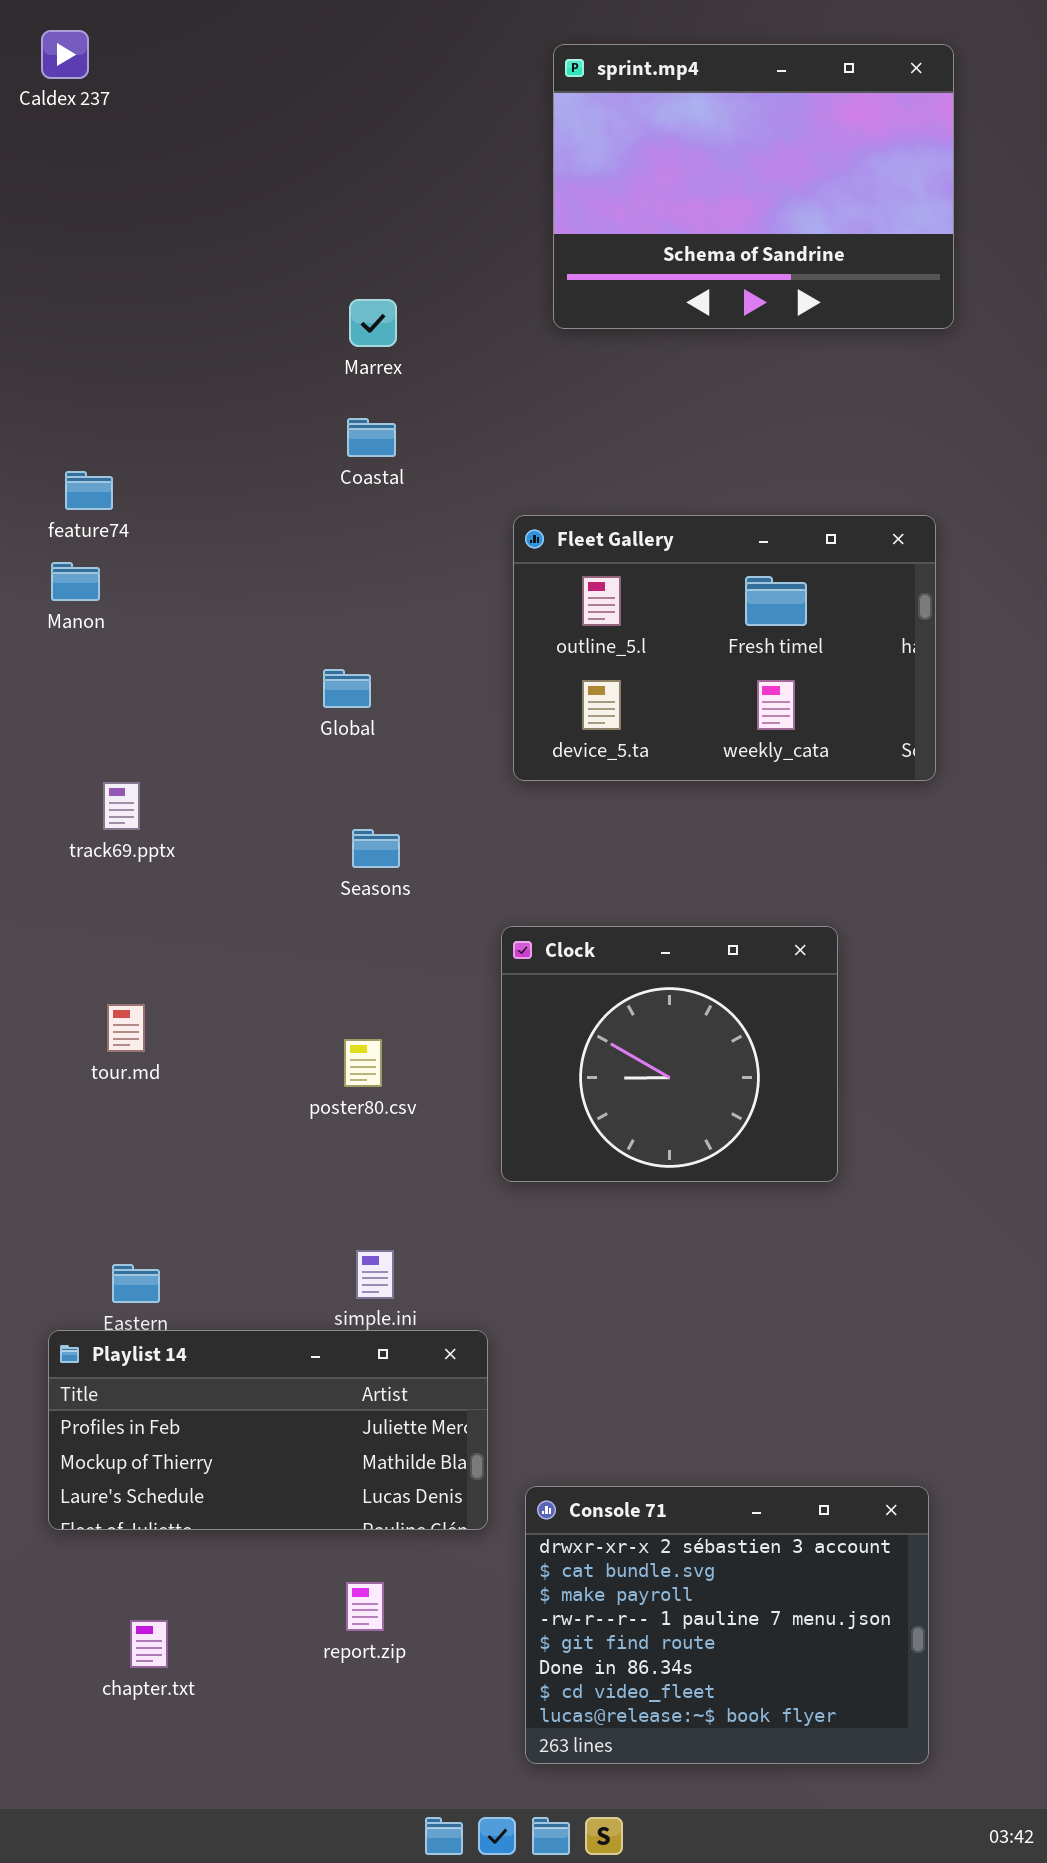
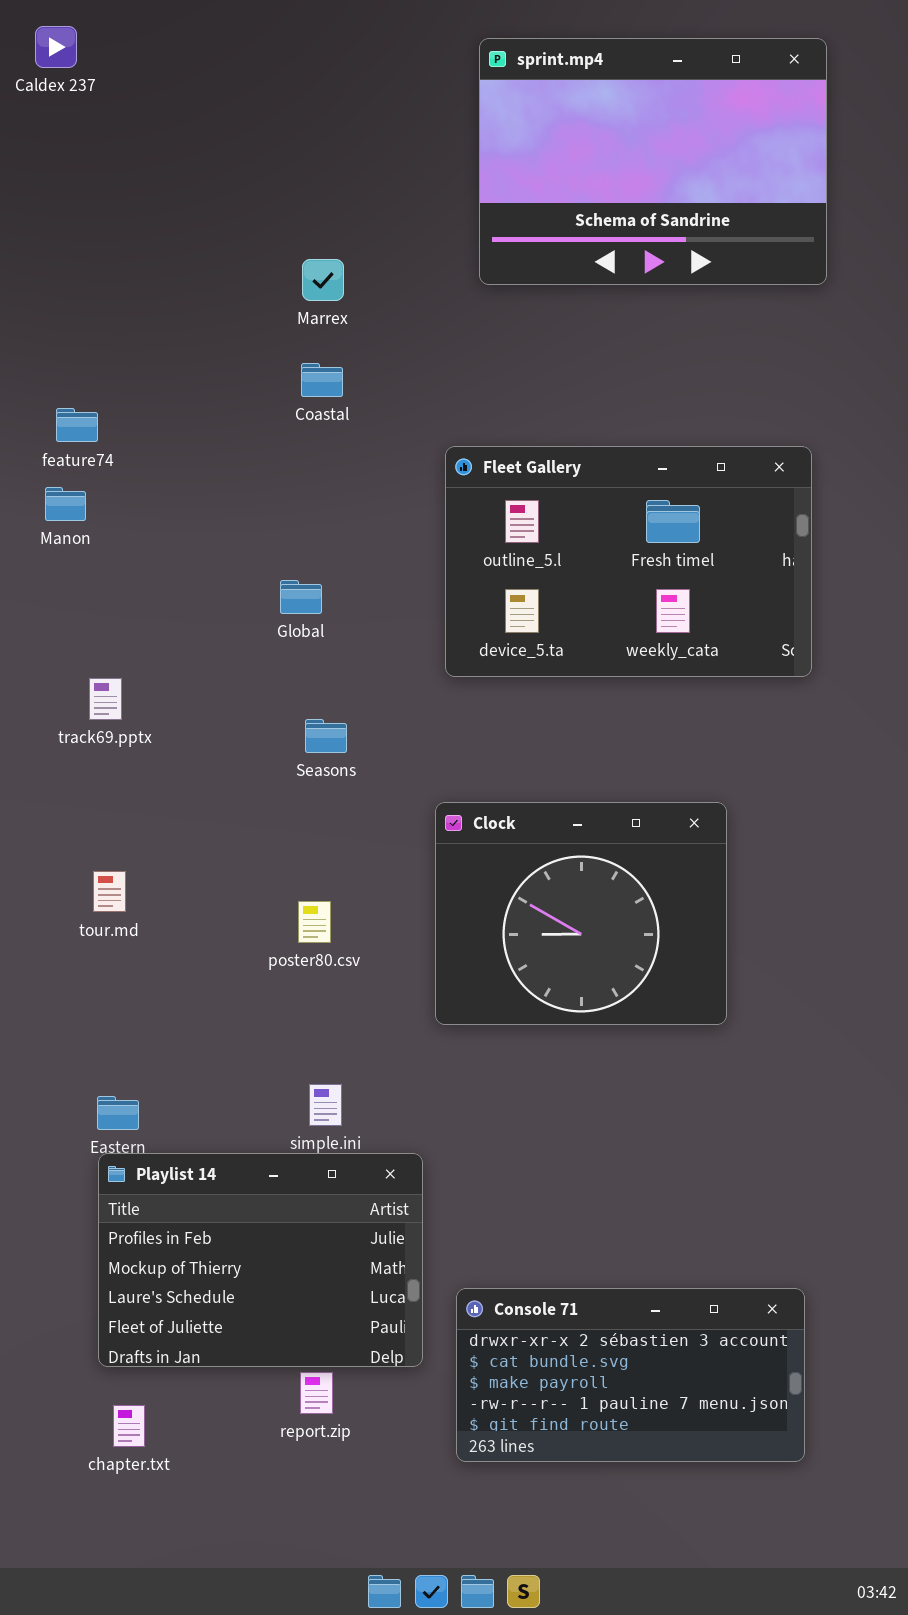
Playlist 14: [48,1330,488,1530] -> [98,1153,423,1367], resized
Console 71: [525,1486,929,1764] -> [456,1288,805,1462], resized

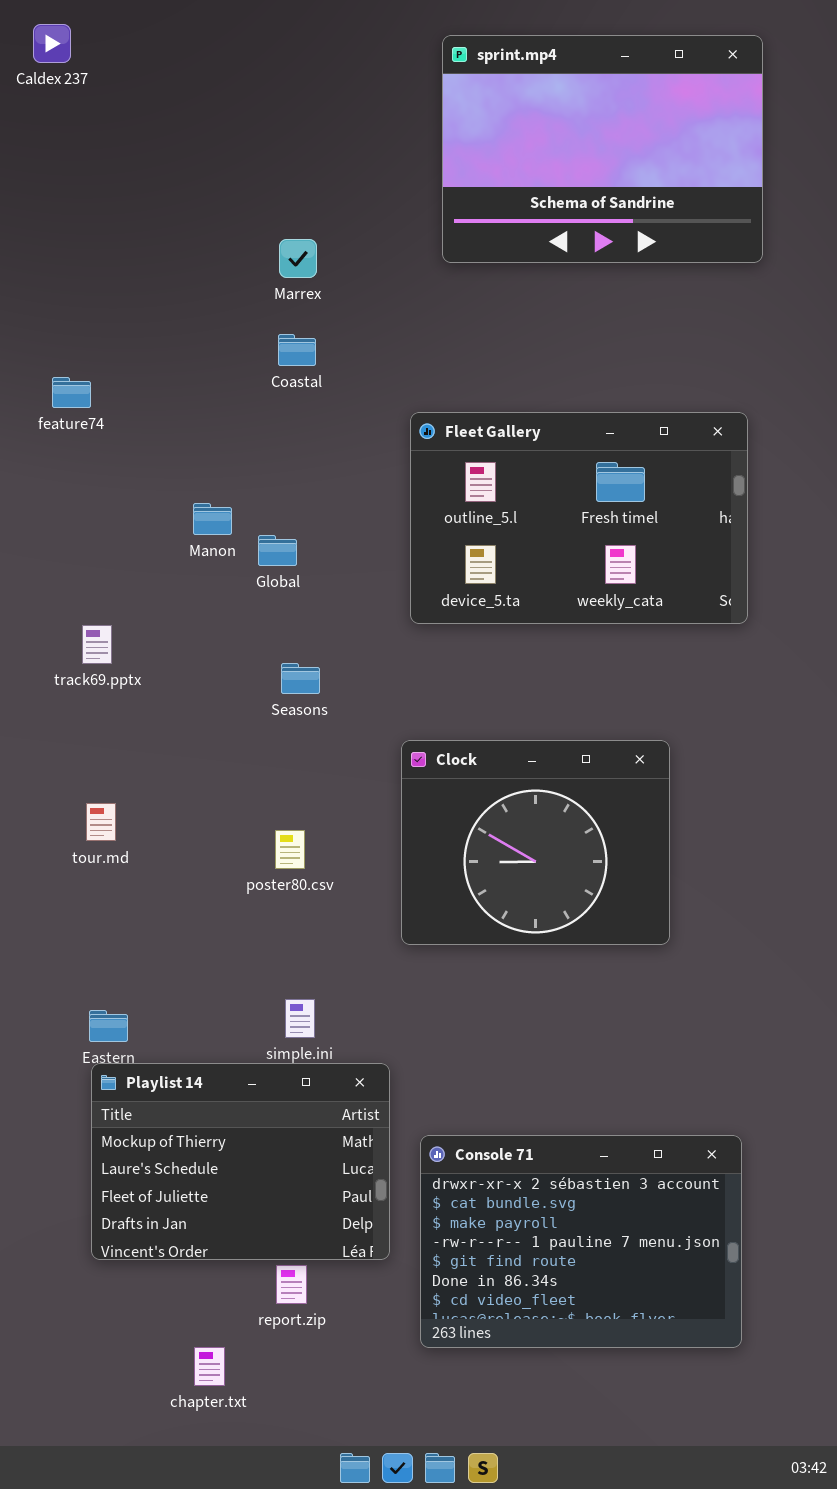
Manon: [45,487,86,521] -> [193,503,232,535], moved
Playlist 14: [98,1153,423,1367] -> [91,1063,390,1260], scrolled down 1 row
Console 71: [456,1288,805,1462] -> [420,1135,742,1348], resized
chapter.txt: [113,1405,145,1447] -> [194,1347,225,1386], moved

